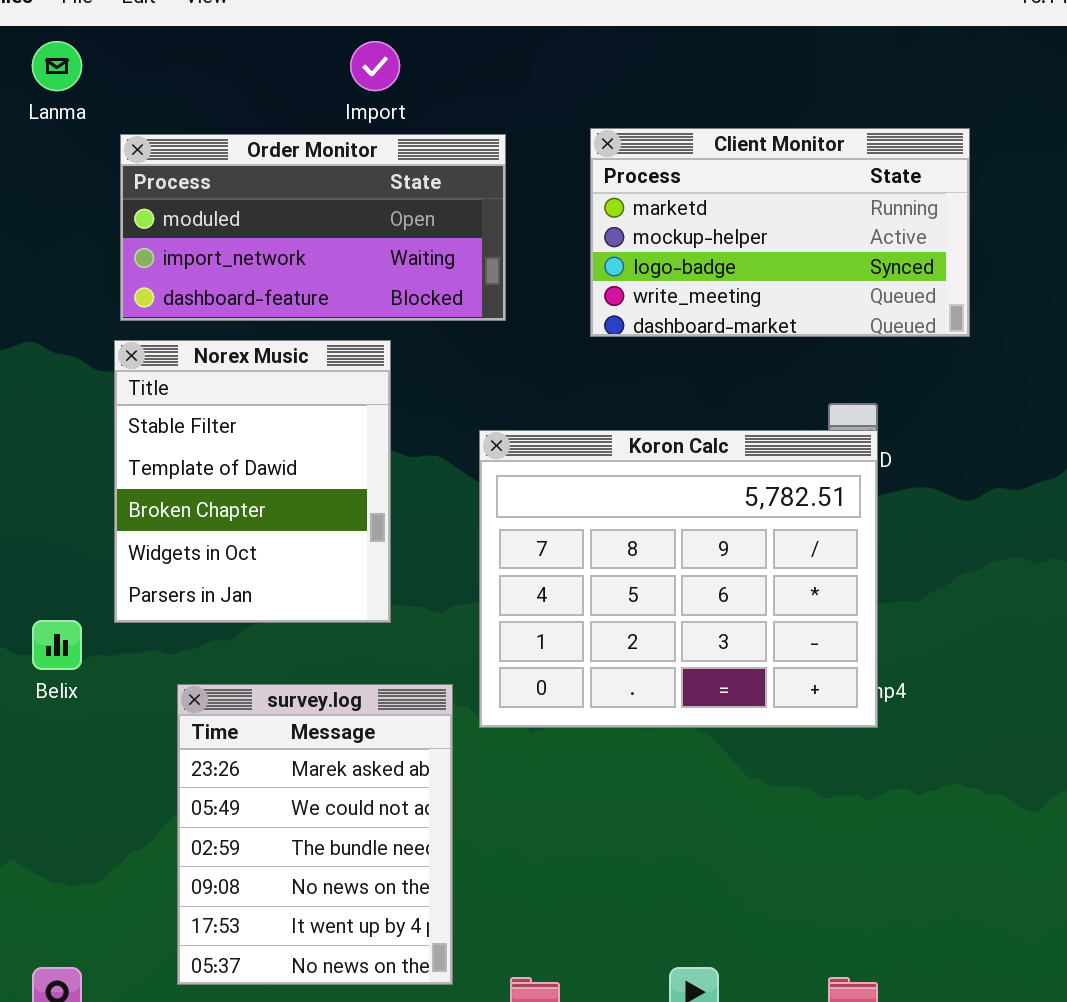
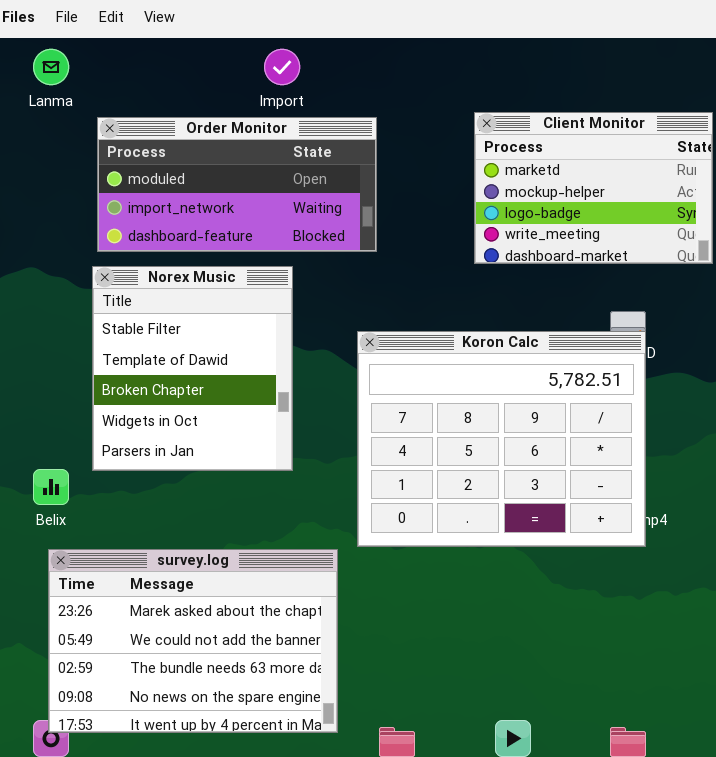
Client Monitor: [590,128,970,337] -> [474,112,713,264], resized
survey.log: [177,684,453,985] -> [48,549,338,733], resized

